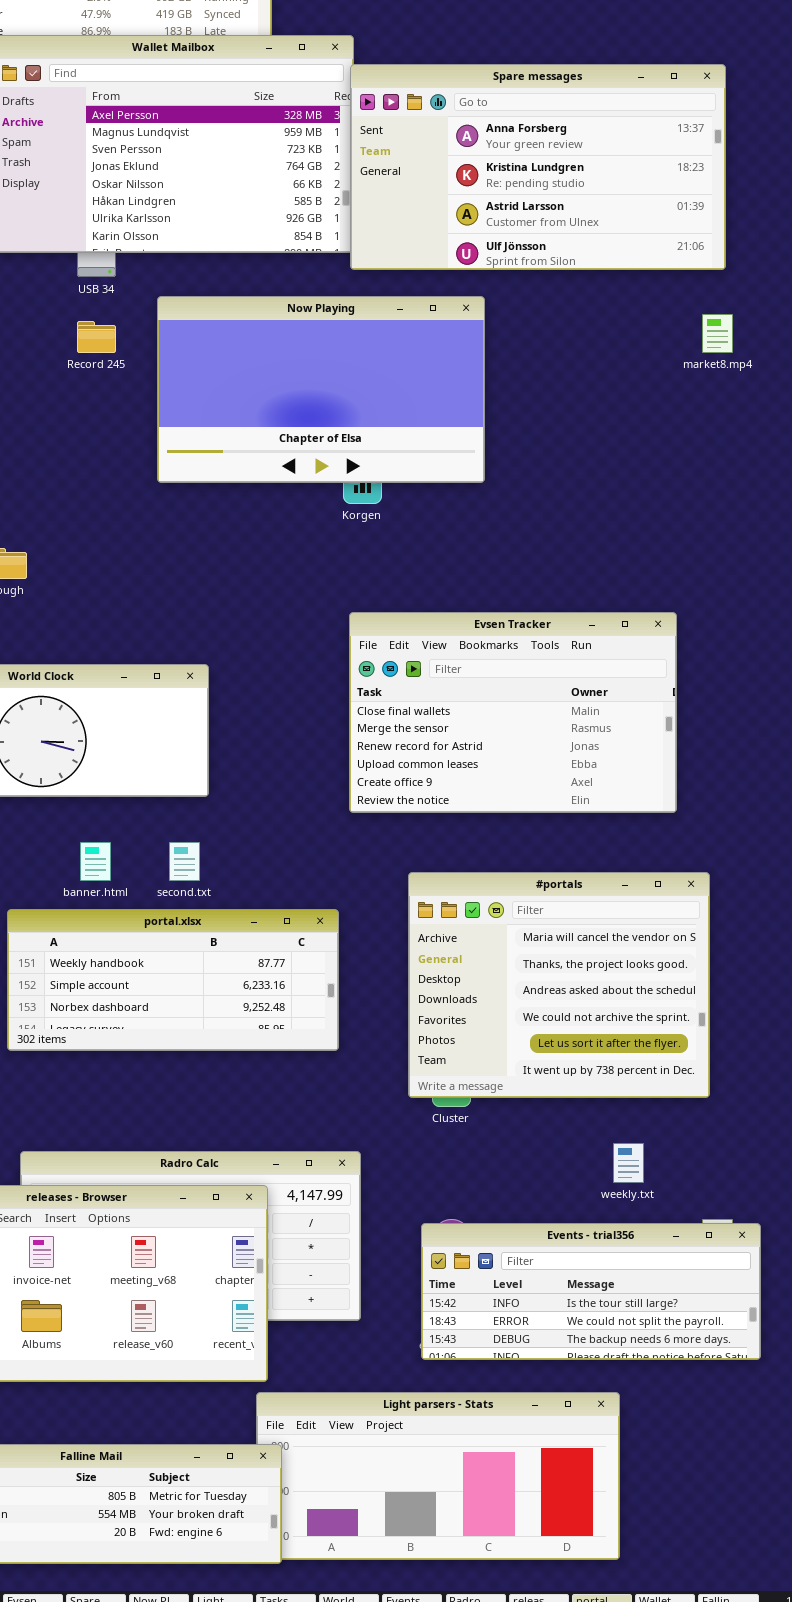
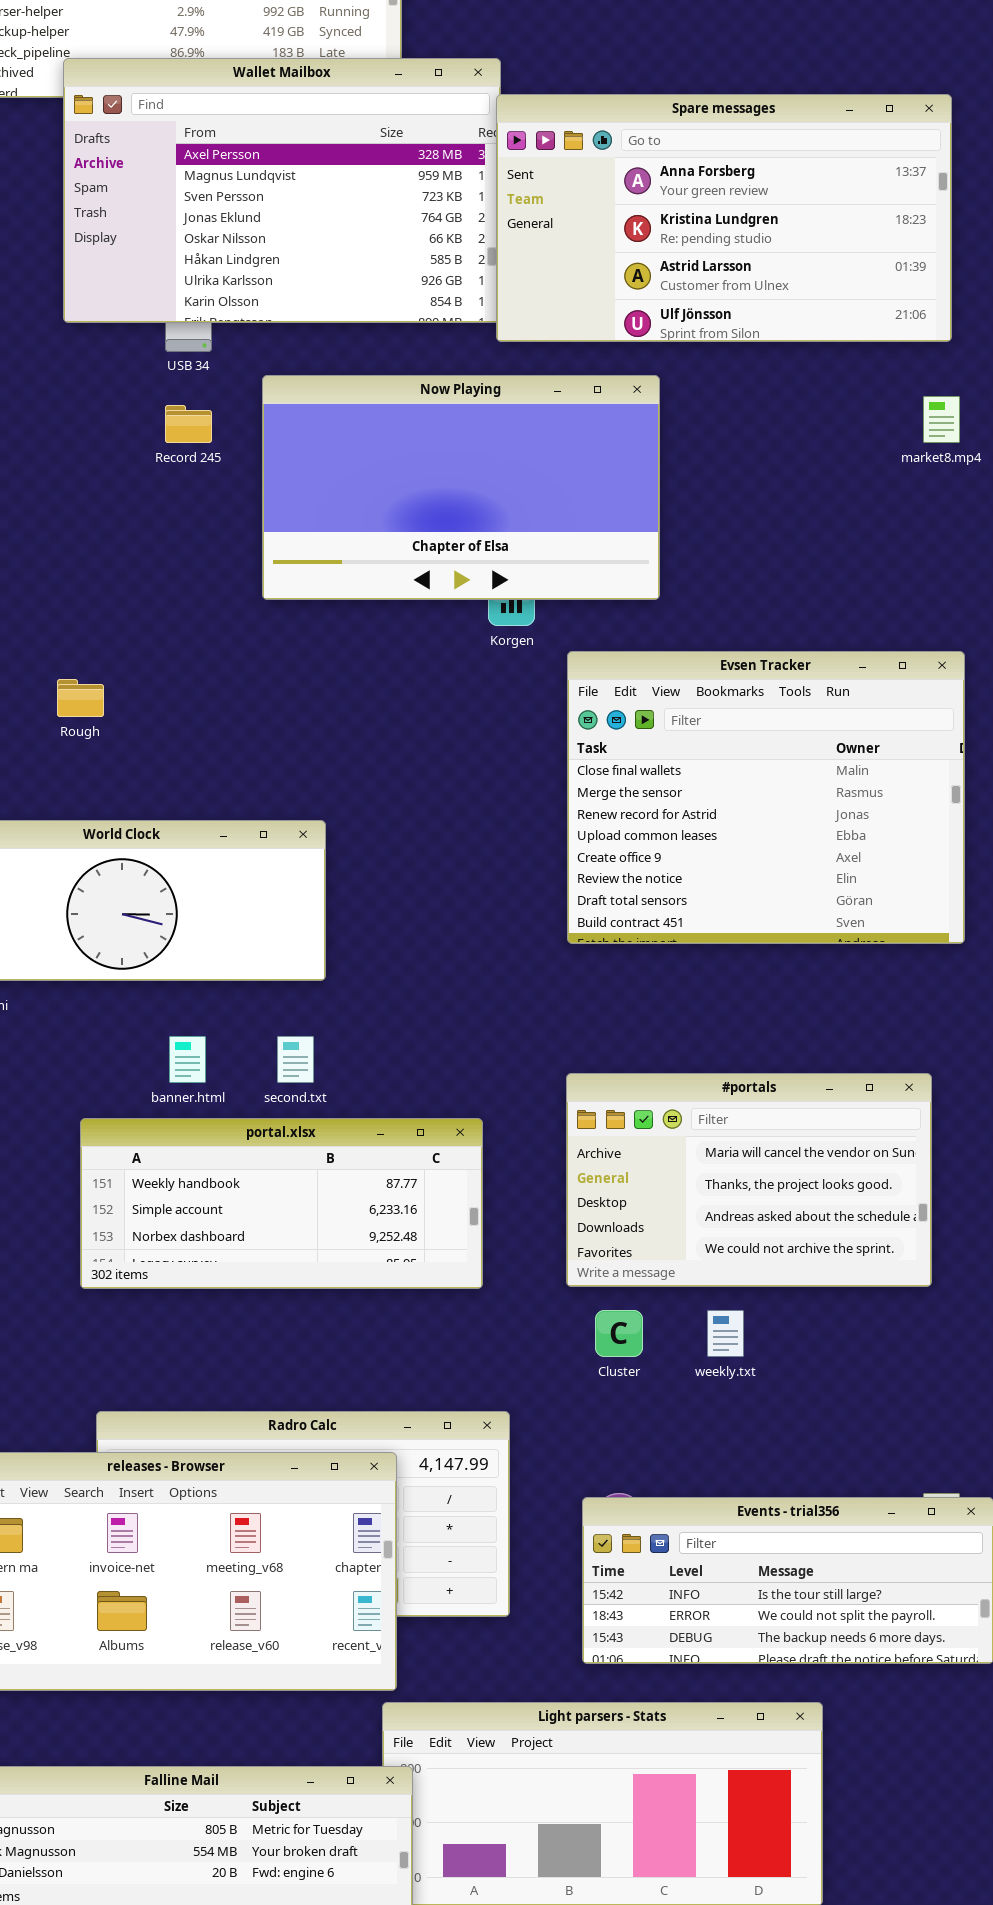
Evsen Tracker: [349,612,677,813] -> [567,651,965,944], moved, resized
#portals: [408,872,710,1098] -> [566,1073,932,1287], resized
weekly.txt: [613,1143,644,1183] -> [707,1310,744,1357], moved

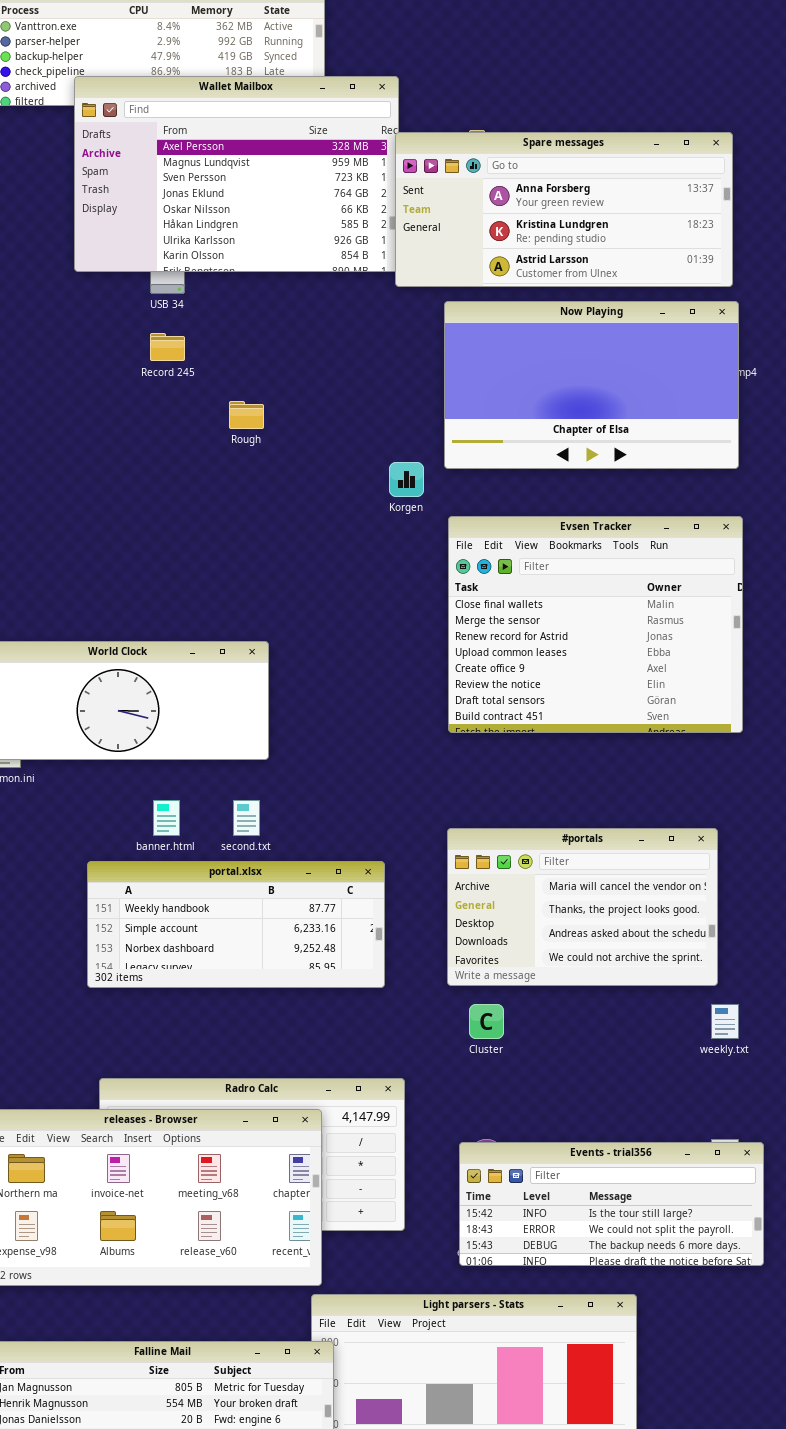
Spare messages: [496,94,952,342] -> [395,132,733,287], resized
Now Playing: [262,375,660,600] -> [444,301,739,469], moved
Rough: [57,679,104,717] -> [229,401,264,429], moved
weekly.txt: [707,1310,744,1357] -> [711,1004,739,1039], moved

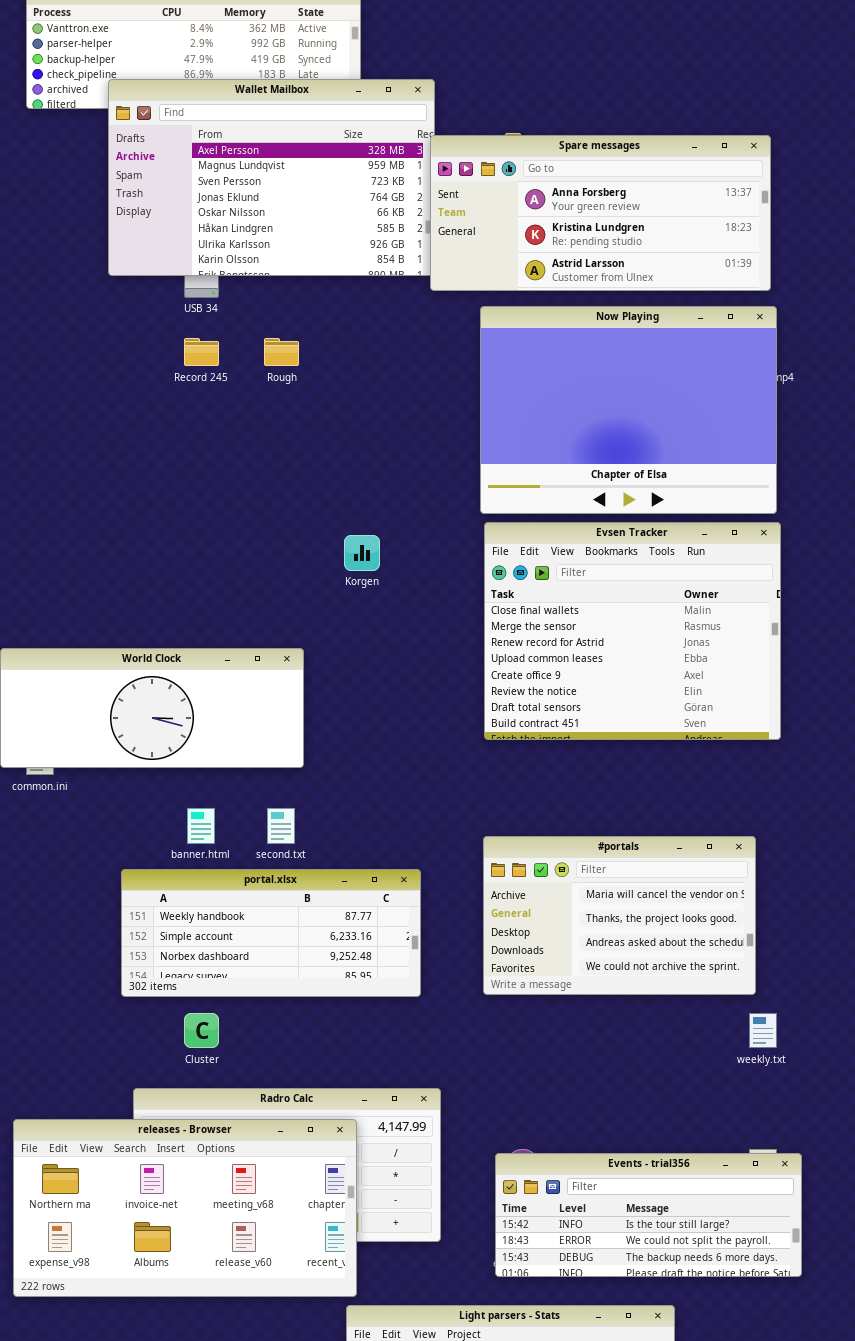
Now Playing: [444,301,739,469] -> [480,306,777,514], resized
Rough: [229,401,264,429] -> [264,338,299,366], moved
Korgen: [389,462,424,497] -> [344,535,380,571], moved
Cluster: [469,1004,504,1039] -> [184,1013,219,1048], moved

